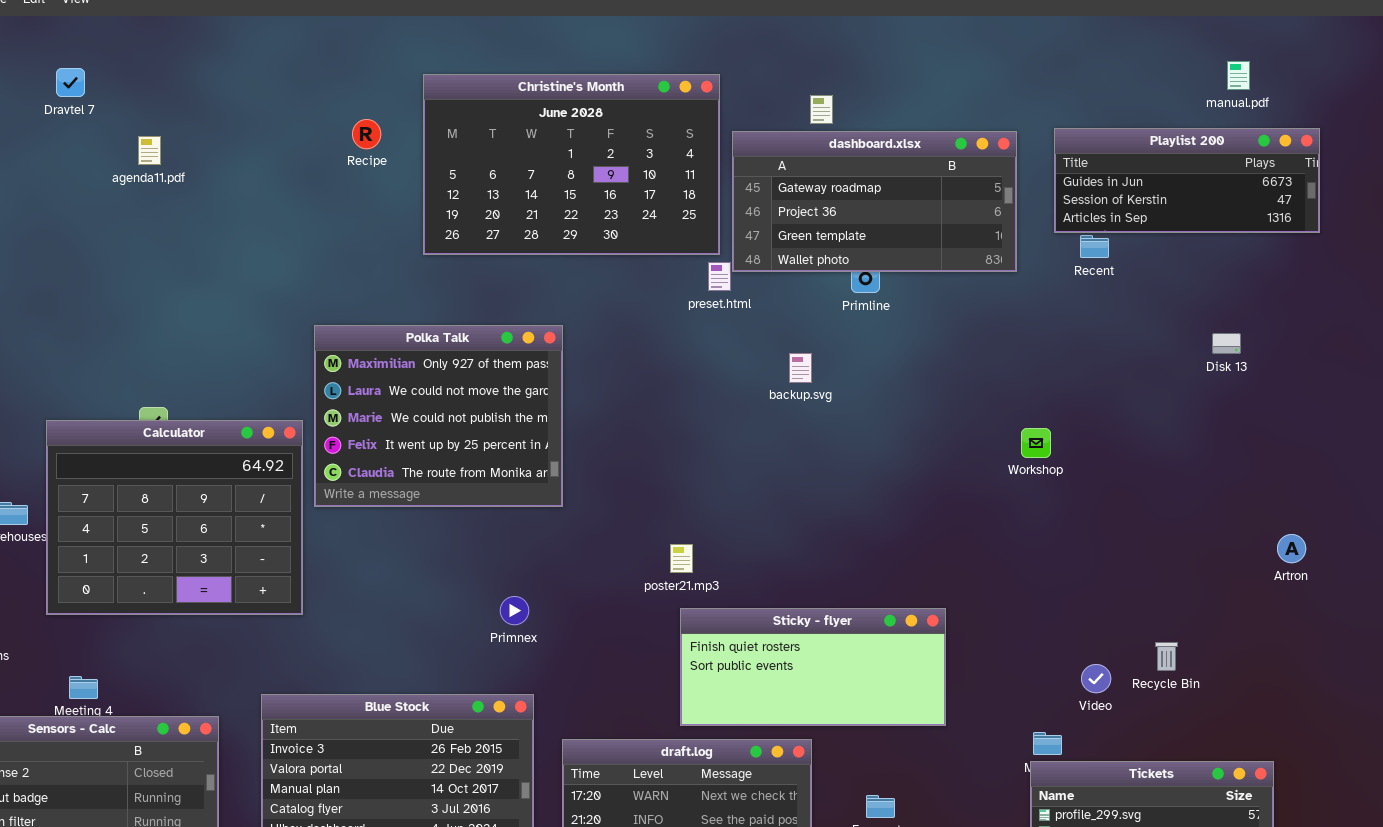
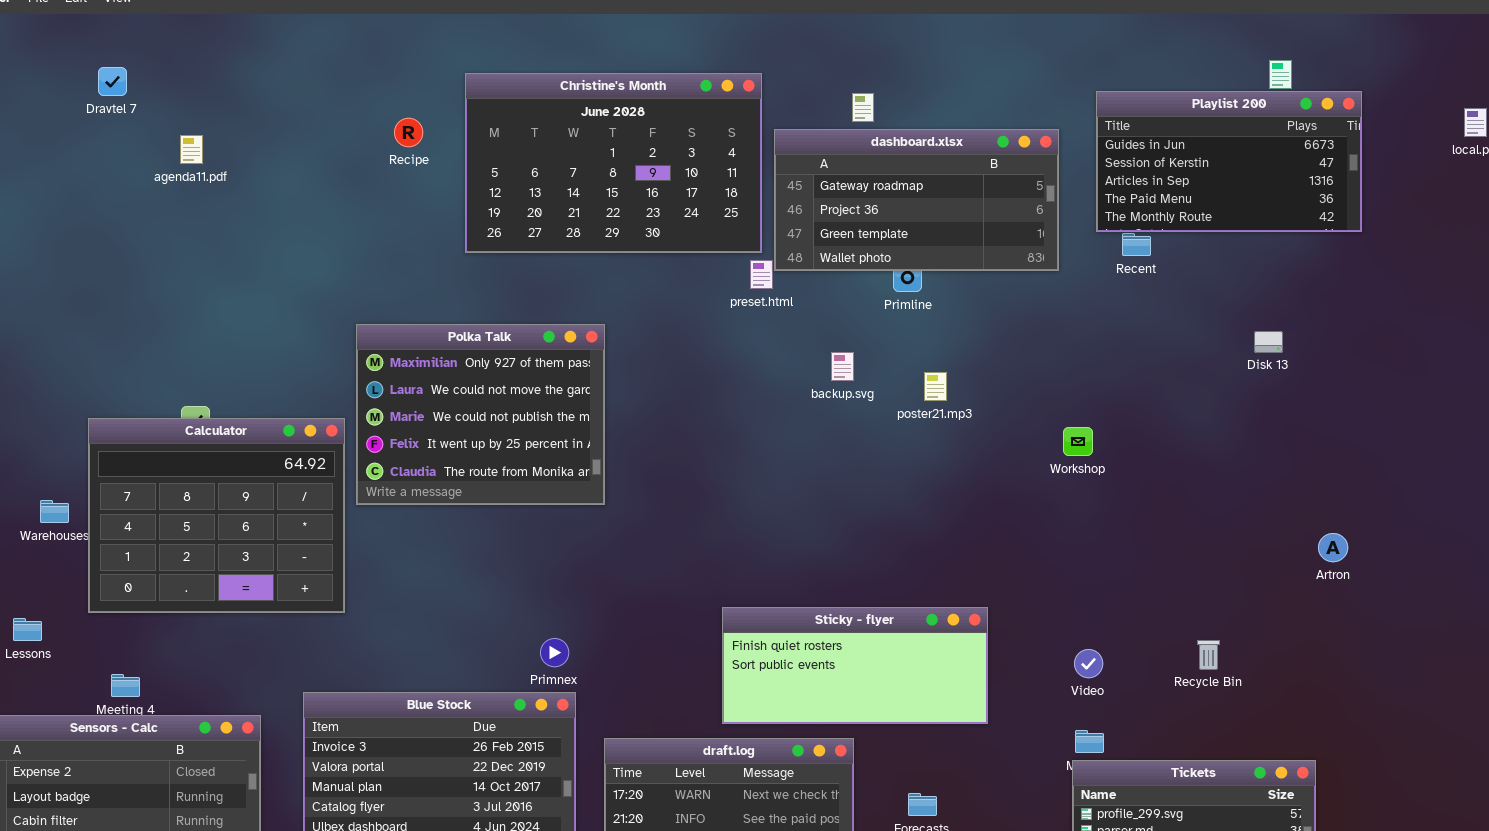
Playlist 200: [1054,128,1320,233] -> [1096,91,1362,232], resized
poster21.mp3: [670,544,693,573] -> [924,372,947,401], moved
Primnex: [500,596,529,625] -> [540,638,569,667], moved
Video: [1081,664,1111,693] -> [1074,649,1103,678], moved

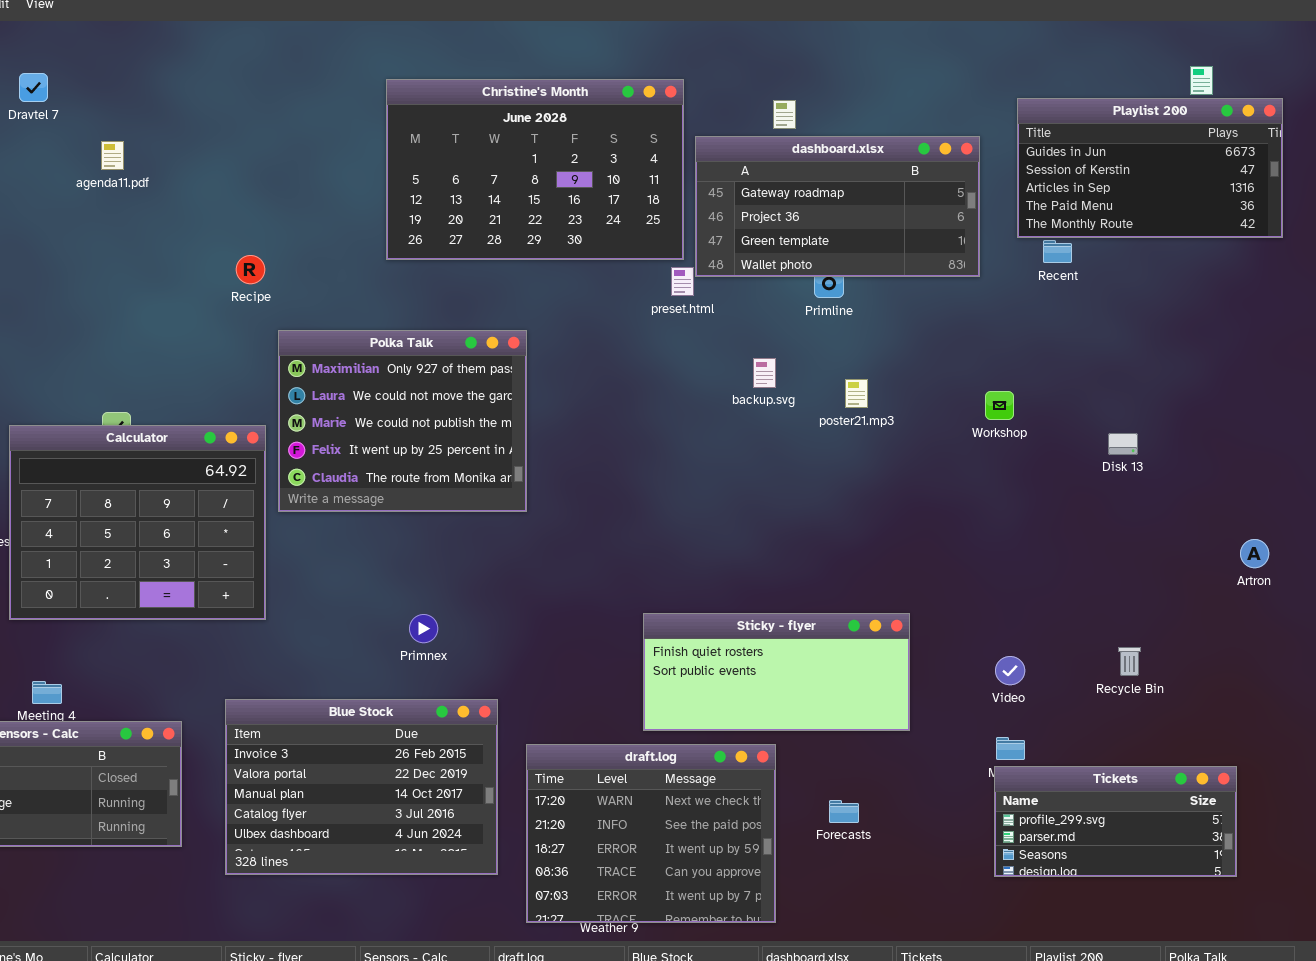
Recipe: [394,118,423,147] -> [236,255,265,284], moved
Disk 13: [1254,331,1283,353] -> [1108,433,1138,455], moved
Workshop: [1063,427,1093,456] -> [985,391,1014,420], moved
Primnex: [540,638,569,667] -> [409,614,438,643], moved

